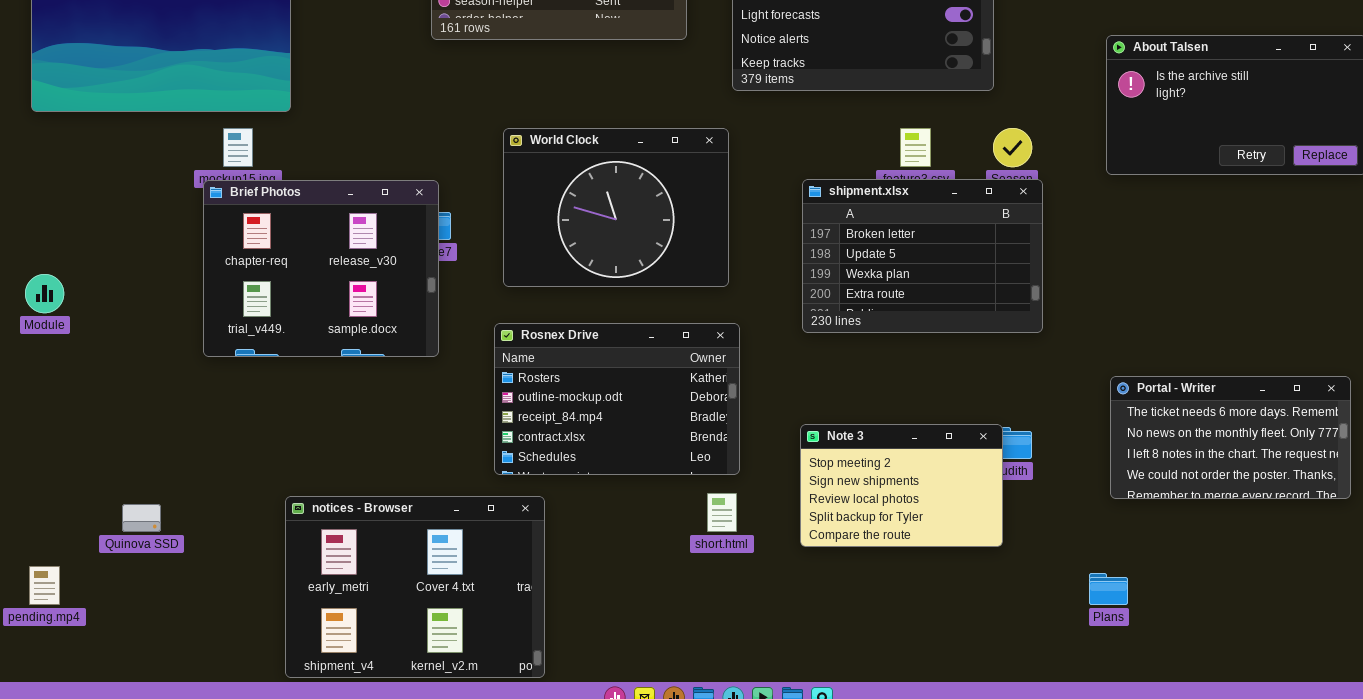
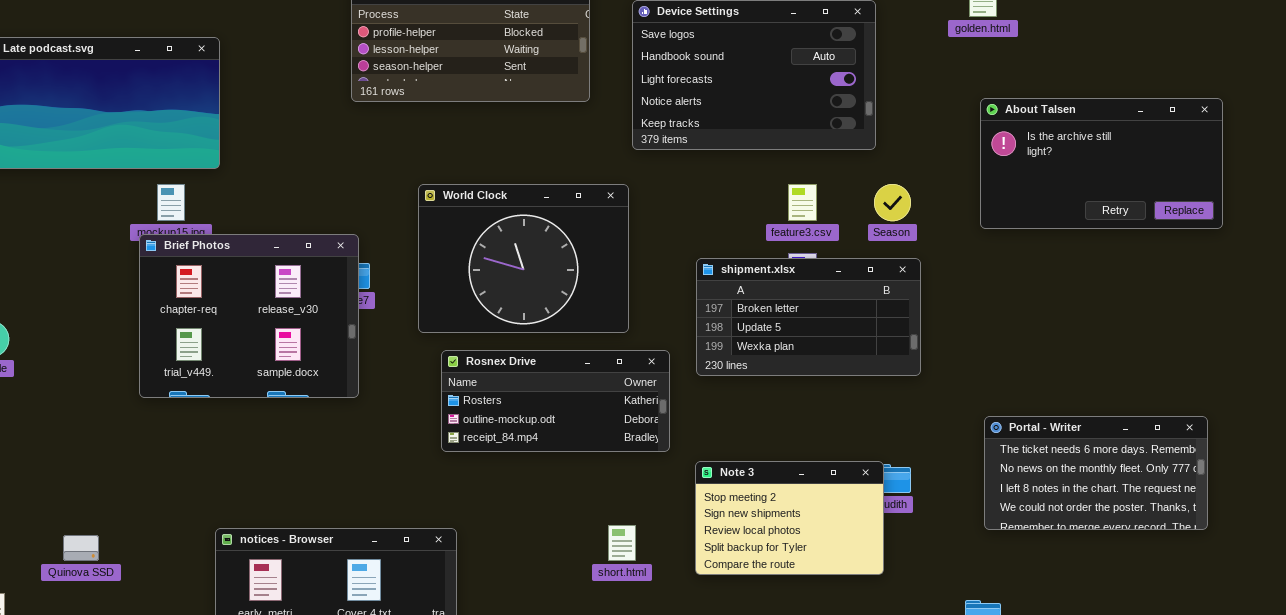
shipment.xlsx: [802,179,1043,333] -> [696,258,921,376], resized
Rosnex Drive: [494,323,740,475] -> [441,350,670,452], moved, resized

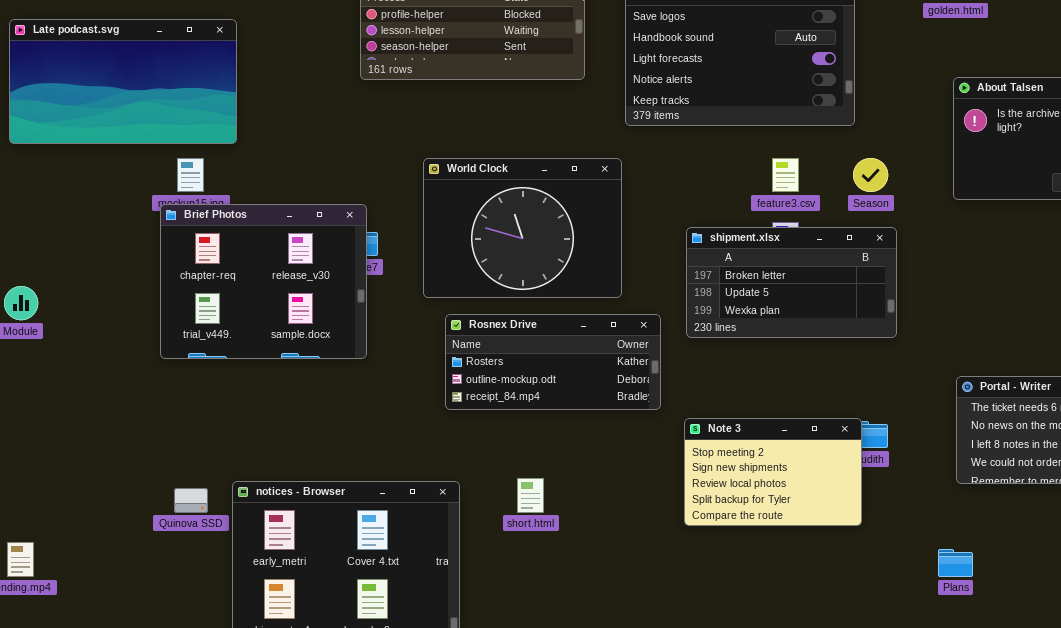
short.html: [608,525,636,561] -> [517,478,544,513], moved
Quinova SSD: [63,535,99,561] -> [174,488,208,513], moved

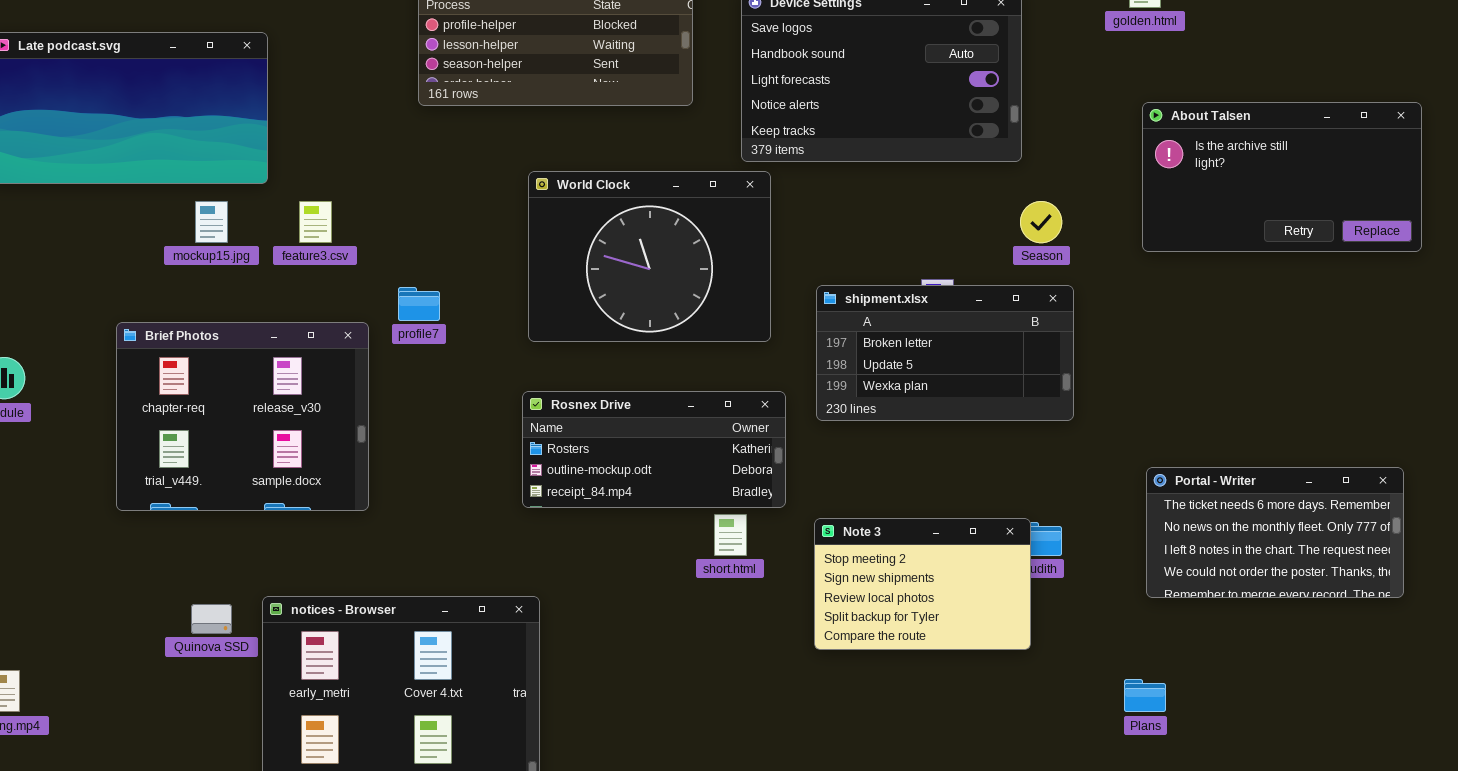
World Clock: [423,158,622,298] -> [528,171,771,342], moved
feature3.csv: [772,158,799,192] -> [299,201,332,243], moved
Brief Photos: [160,204,367,359] -> [116,322,369,511], moved
short.html: [517,478,544,513] -> [714,514,747,556], moved

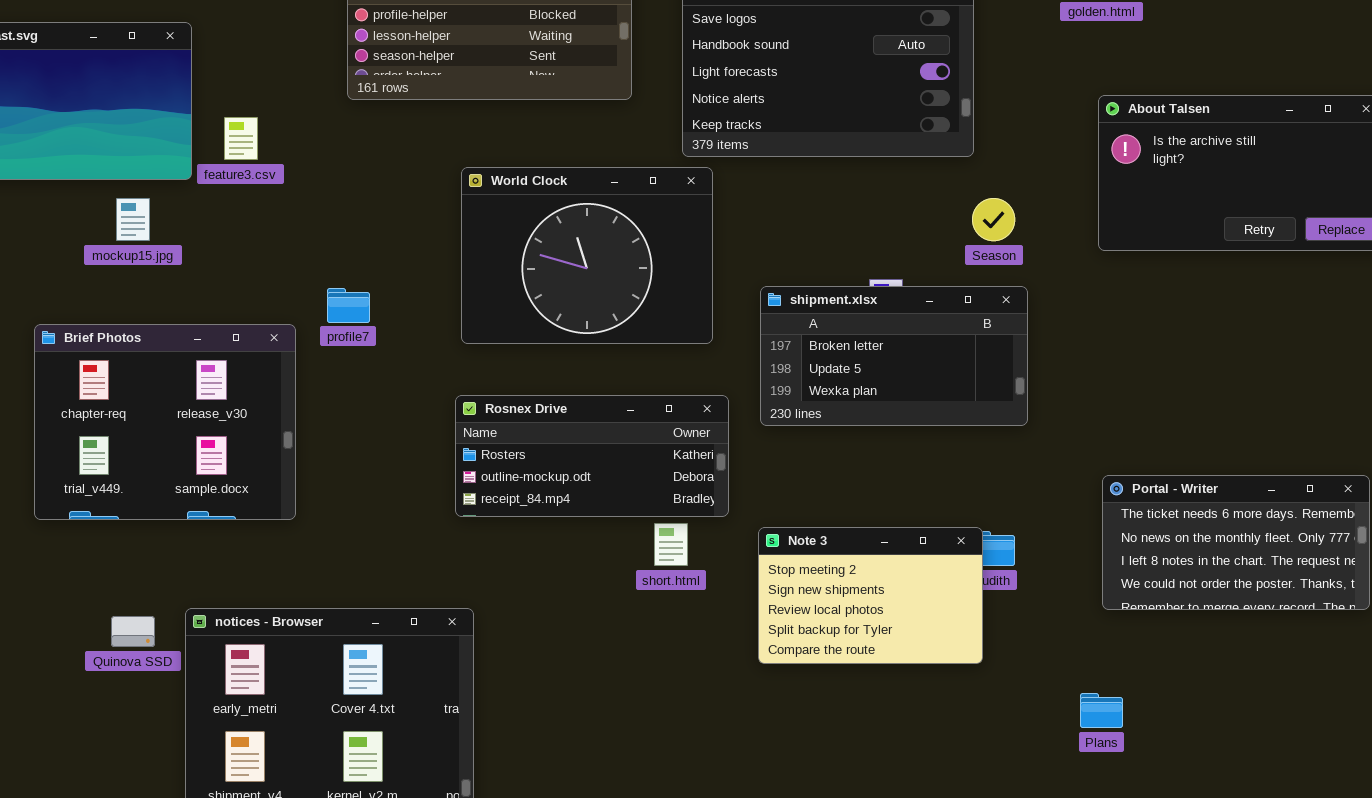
feature3.csv: [299,201,332,243] -> [224,117,258,160], moved

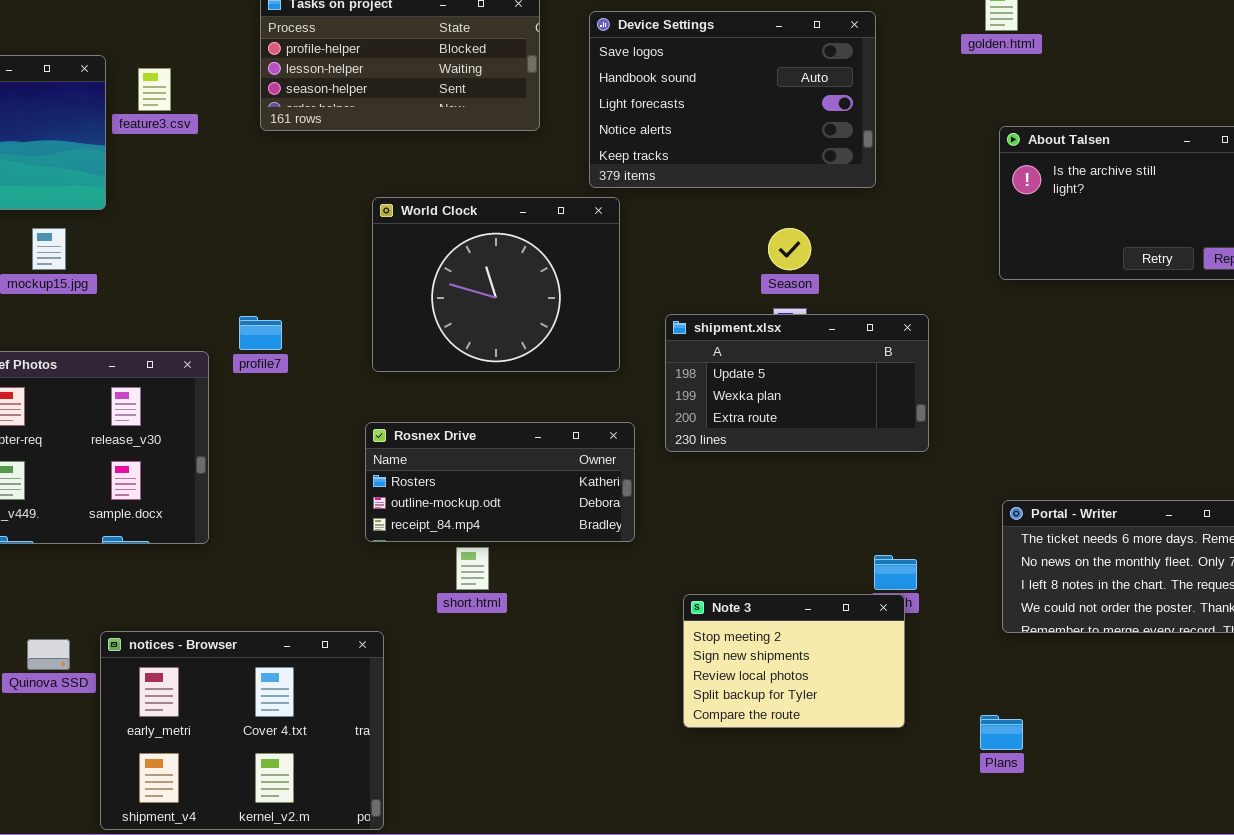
feature3.csv: [224,117,258,160] -> [138,68,171,111], moved
Season: [972,198,1015,241] -> [768,228,811,270], moved
shipment.xlsx: [760,286,1028,426] -> [665,314,929,452], scrolled down 1 row
short.html: [654,523,688,566] -> [456,547,489,590], moved
Note 3: [758,527,983,664] -> [683,594,905,728], moved

